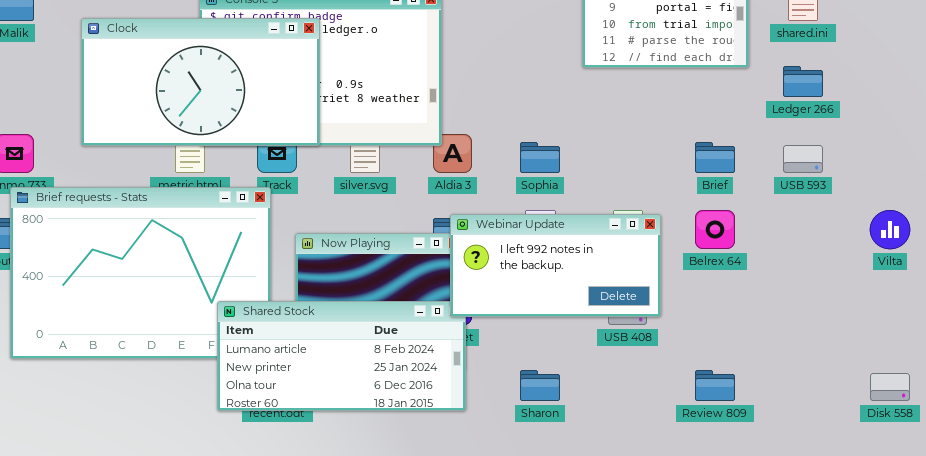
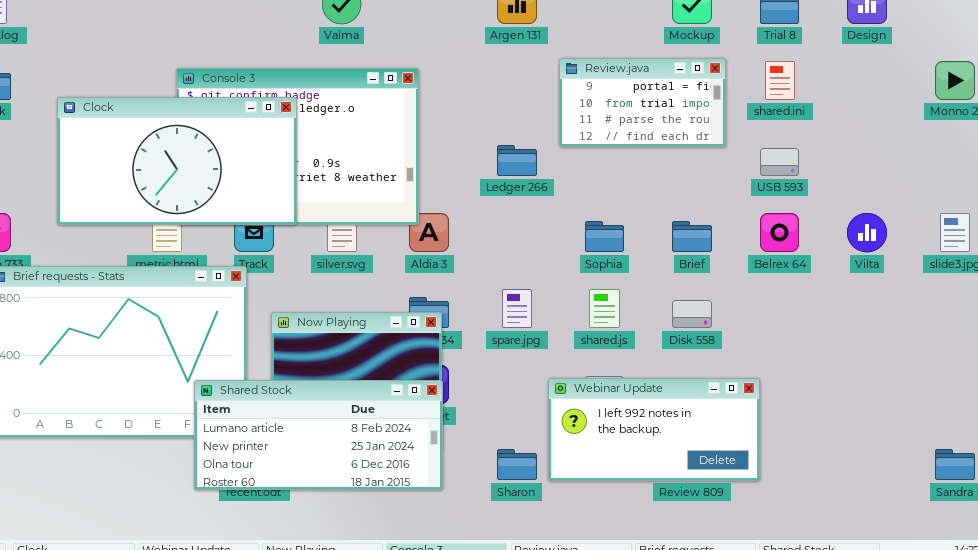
Ledger 266: [783,66,823,97] -> [497,145,537,176], moved
Sophia: [520,142,560,173] -> [585,221,624,252], moved
USB 593: [783,145,823,173] -> [760,148,799,176], moved
Belrex 64: [695,210,735,249] -> [760,213,799,252], moved
Vilta: [870,210,910,249] -> [847,213,887,252], moved
Webinar Update: [450,214,661,317] -> [548,378,760,481], moved
Disk 558: [870,373,910,401] -> [672,300,712,328], moved

